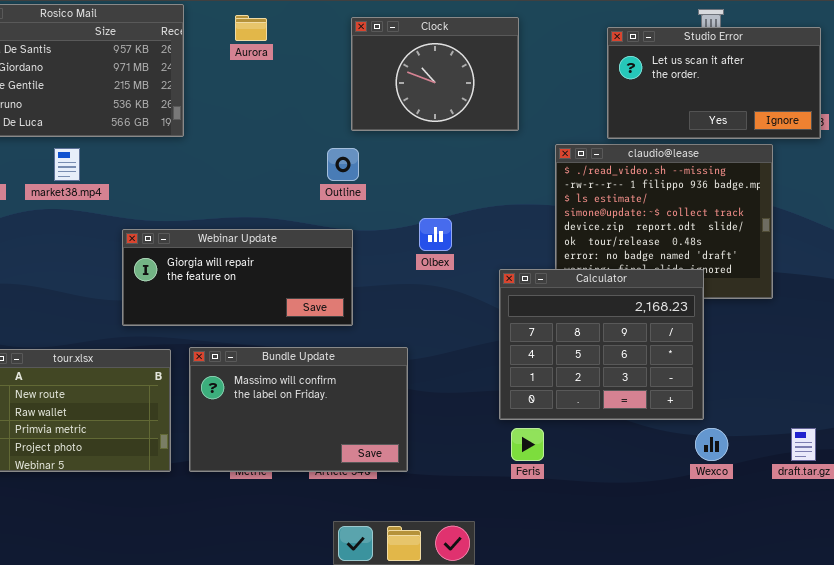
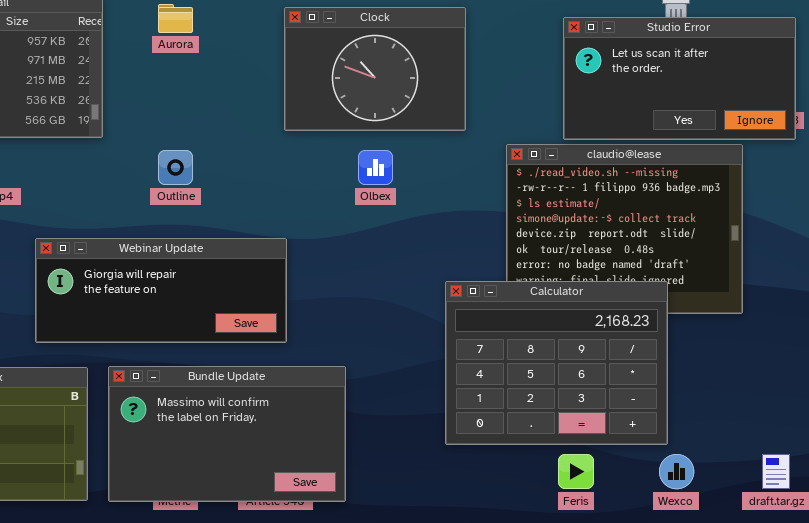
Outline: [327,148,359,181] -> [158,150,193,185], moved
Olbex: [419,218,452,251] -> [358,150,393,185], moved
Feris: [511,428,544,461] -> [558,454,594,489], moved

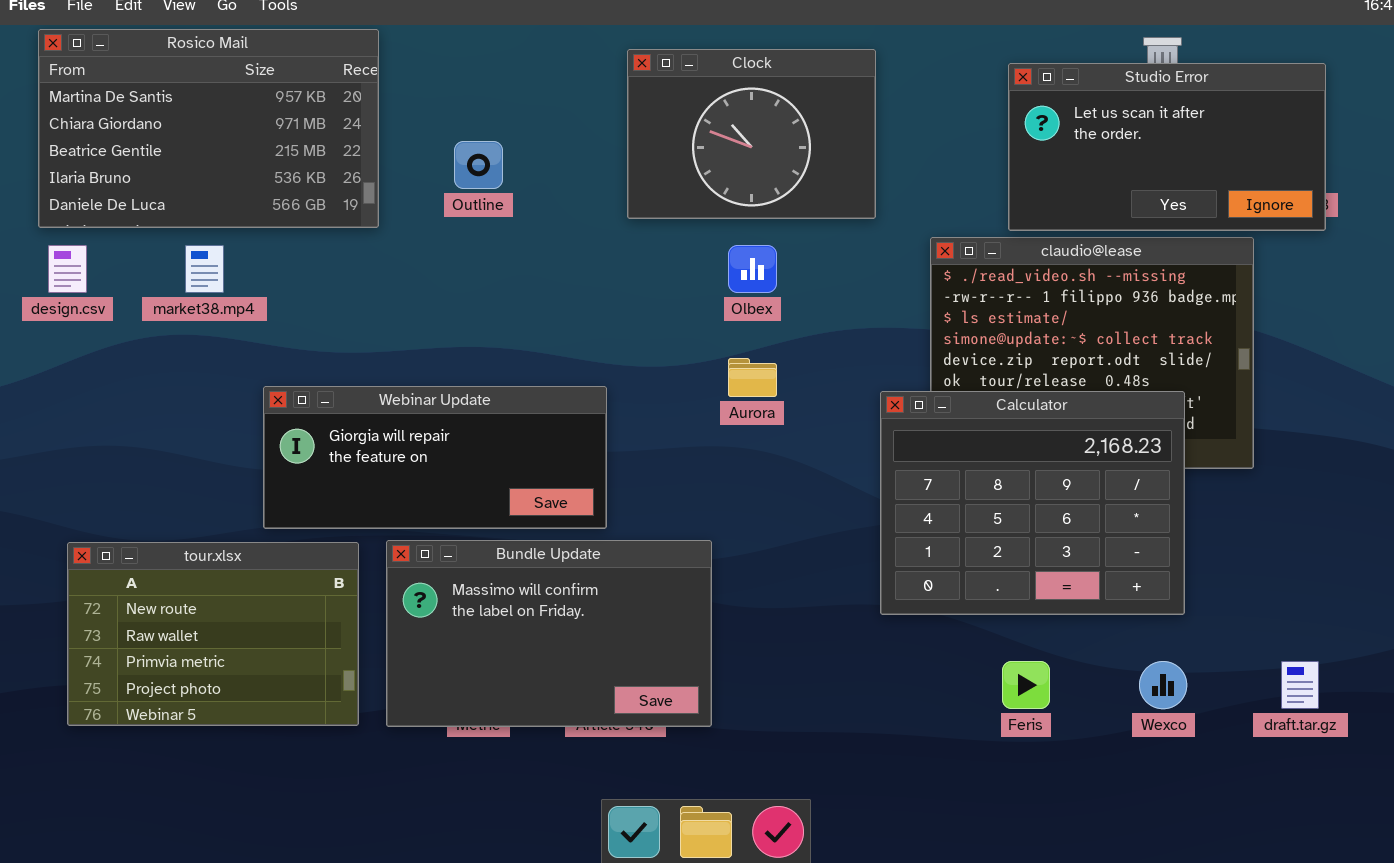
Aurora: [158,4,193,33] -> [728,358,777,397], moved
Outline: [158,150,193,185] -> [454,141,503,189], moved
Webinar Update: [35,238,287,343] -> [263,386,607,529], moved
Calculator: [445,281,668,445] -> [880,391,1185,615], moved

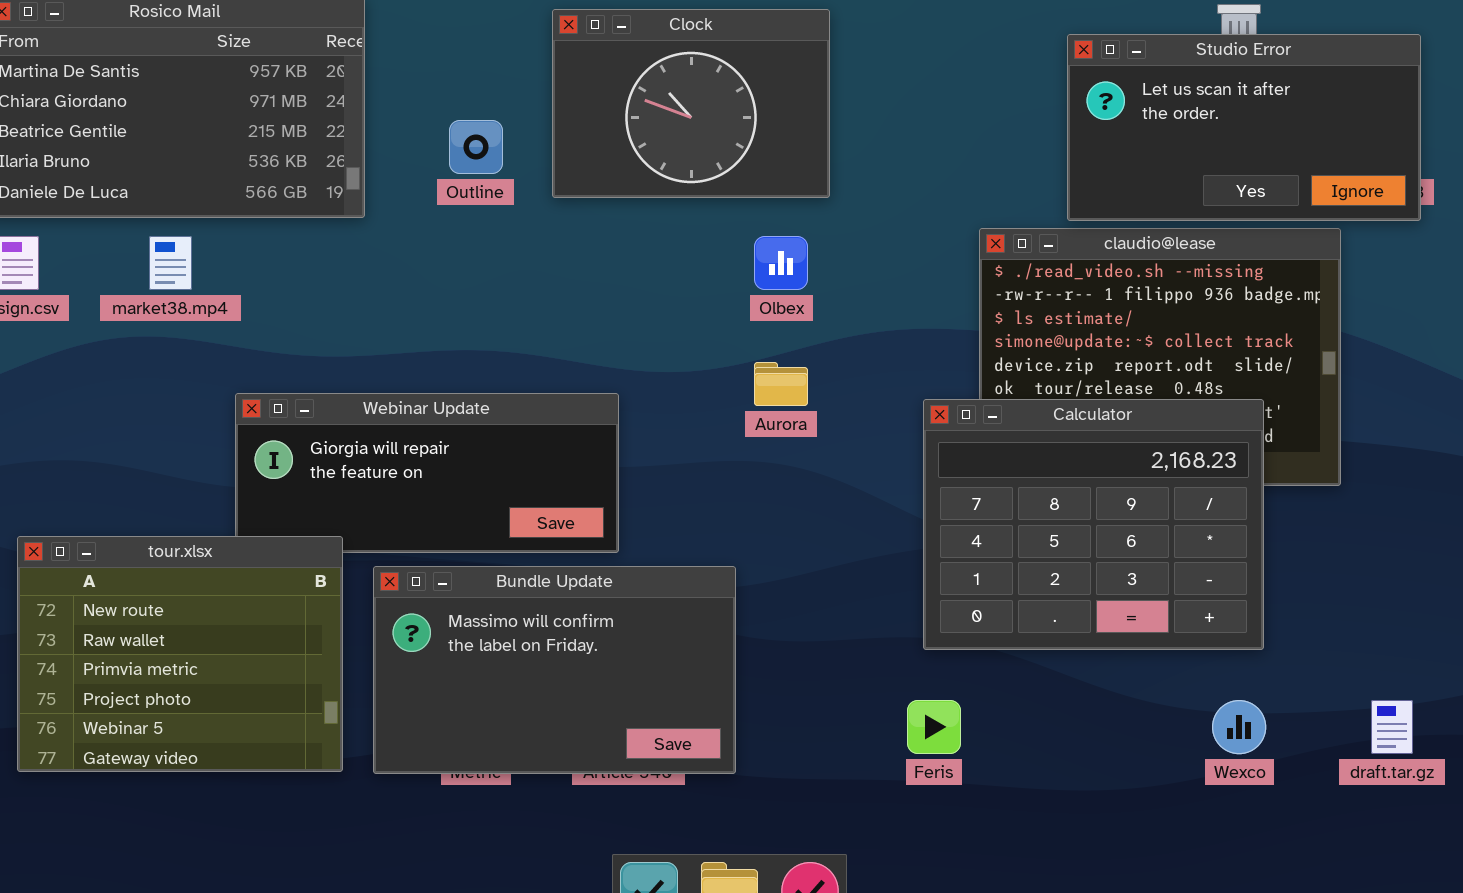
Clock: [627,49,876,219] -> [552,9,830,198], moved
tour.xlsx: [67,542,359,726] -> [17,536,343,772], resized
Feris: [1002,661,1050,709] -> [907,700,961,754], moved

